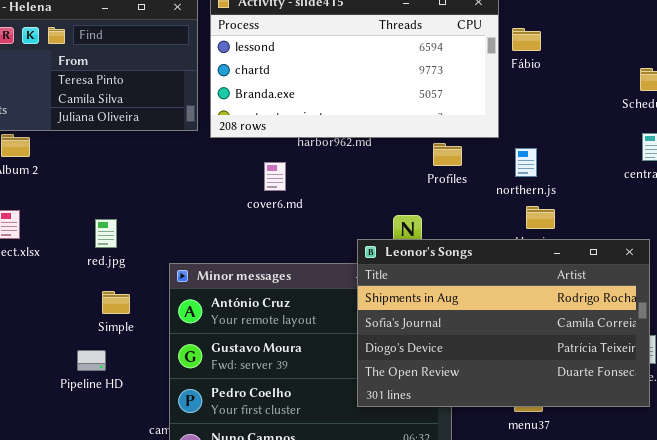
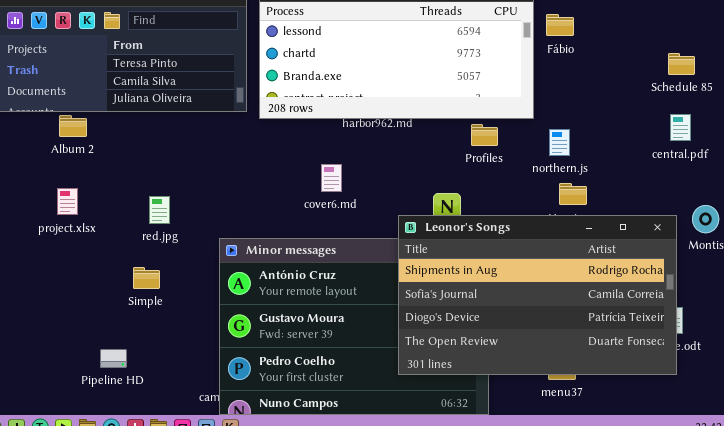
cover6.md: [264,162,286,191] -> [321,164,342,192], moved
Simple: [102,291,130,314] -> [133,267,160,289], moved
Pipeline HD: [77,350,106,371] -> [100,349,127,368], moved

